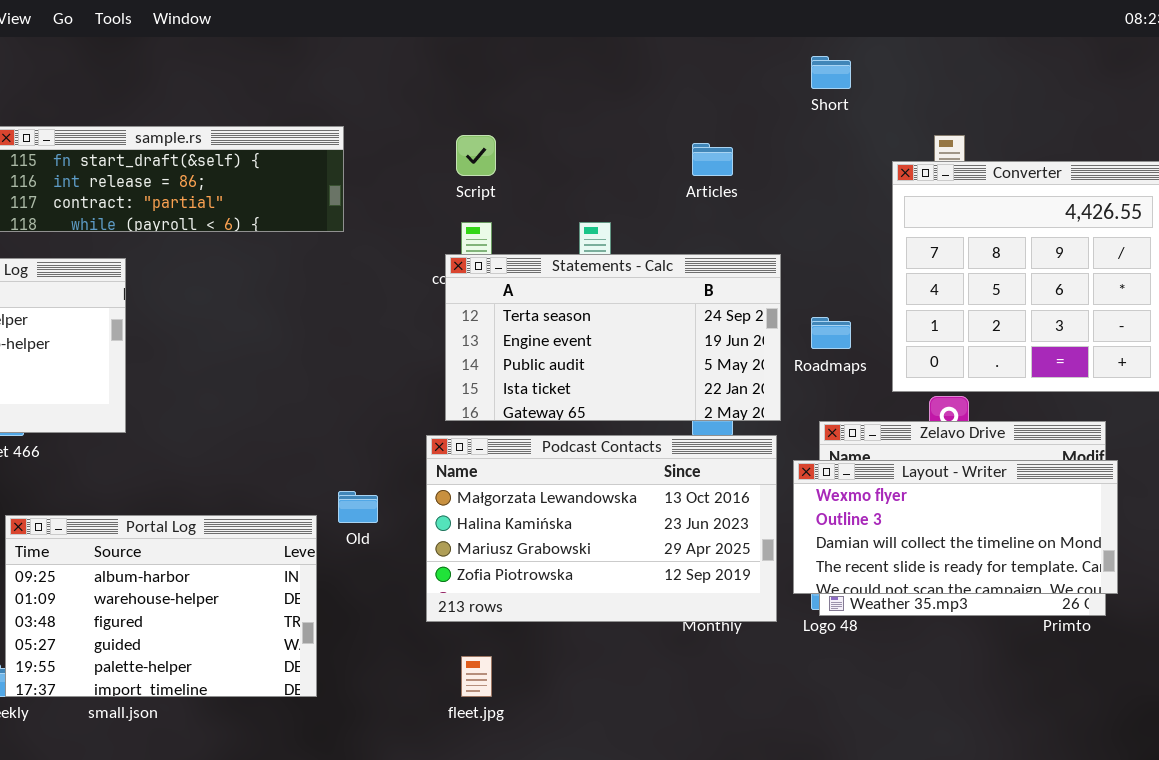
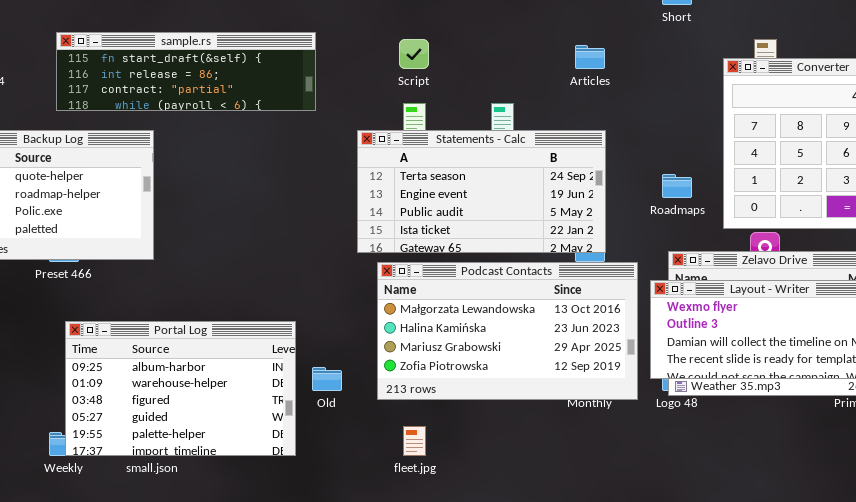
Statements - Calc: [445,254,781,421] -> [357,130,606,253], moved
Old: [338,491,378,523] -> [312,367,342,391], moved

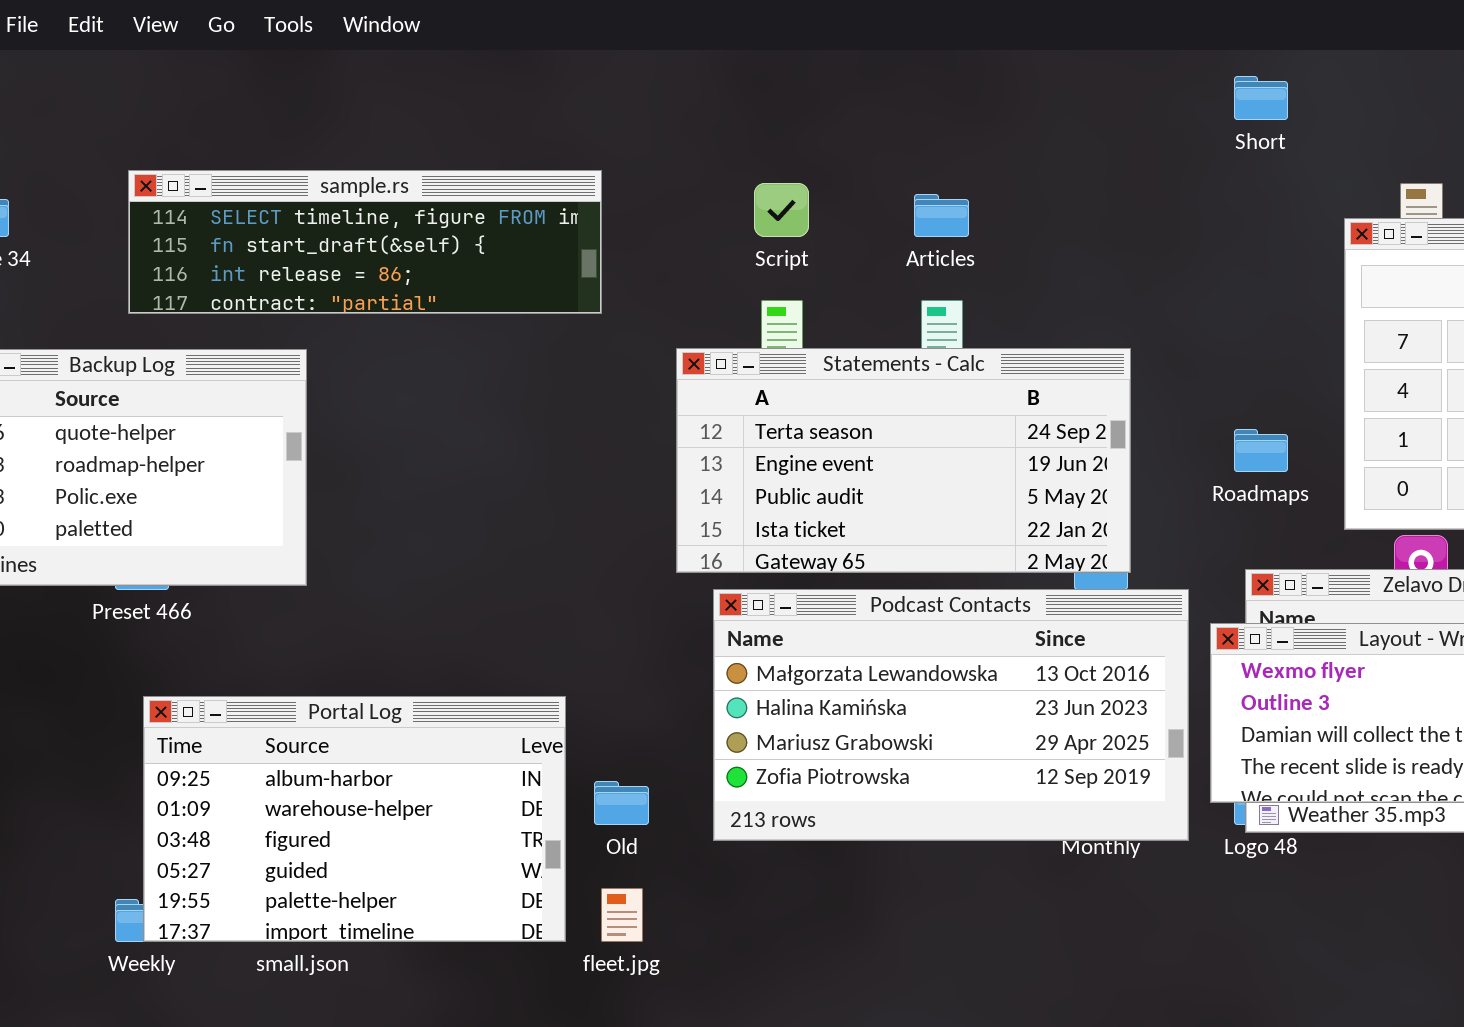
sample.rs: [56,32,316,111] -> [128,170,602,314], scrolled up 1 row
Articles: [575,45,605,69] -> [914,194,969,237], moved
fleet.jpg: [403,426,426,456] -> [601,888,643,942], moved

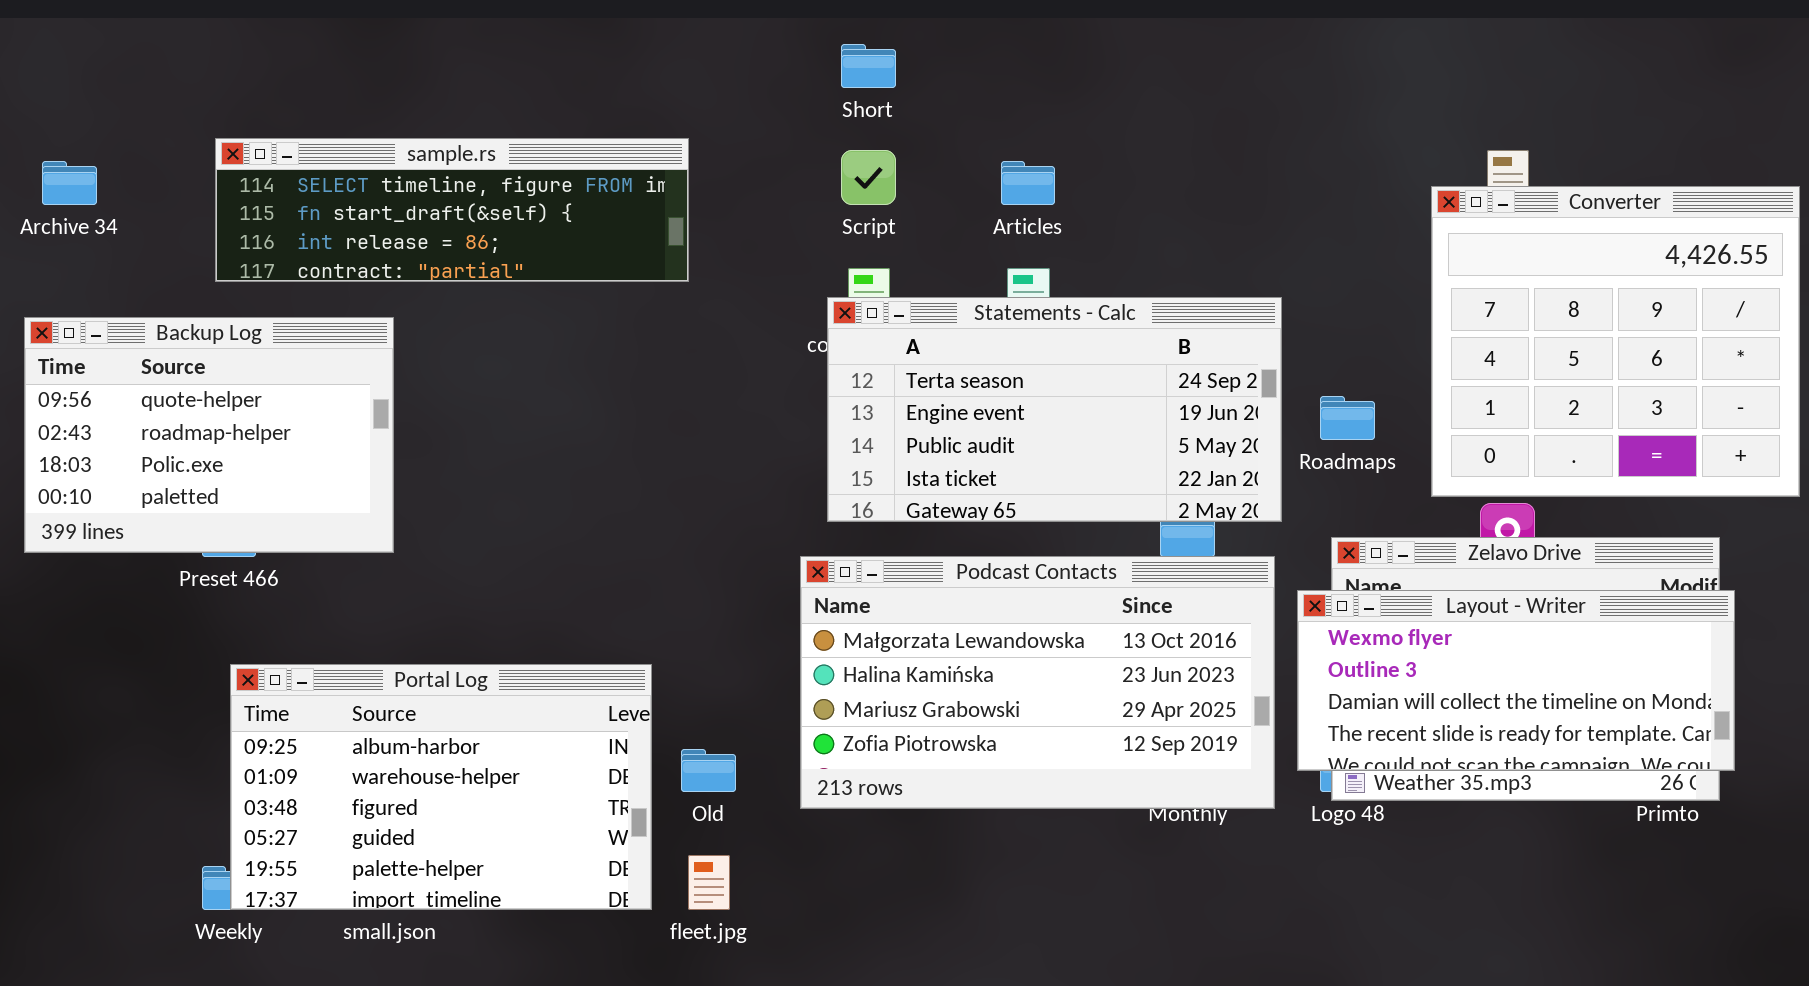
Short: [1234,76,1288,120] -> [841,44,896,88], moved
Statements - Calc: [676,348,1131,573] -> [827,297,1282,522], moved

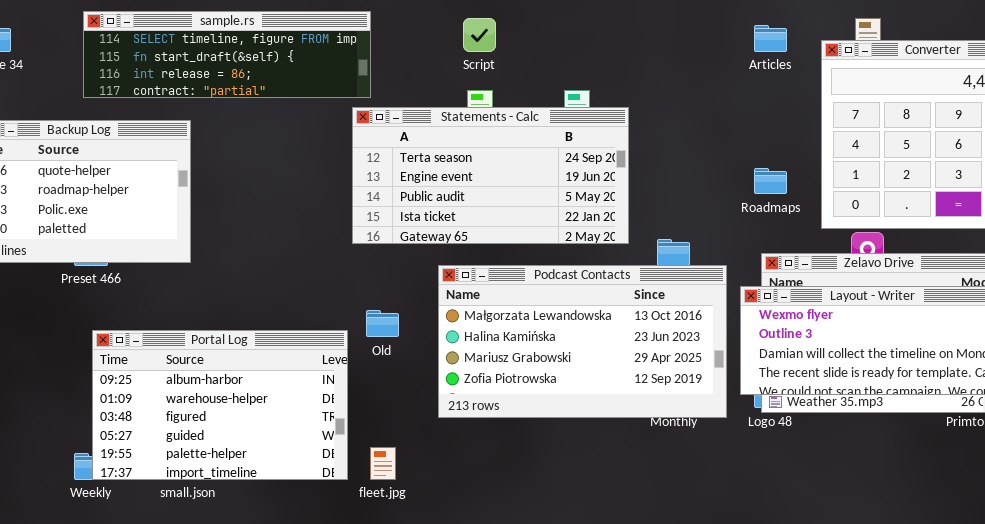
Articles: [1001,161,1055,205] -> [754,25,787,52], moved
Statements - Calc: [827,297,1282,522] -> [352,107,629,244], moved
Old: [681,749,736,792] -> [366,310,399,337], moved

